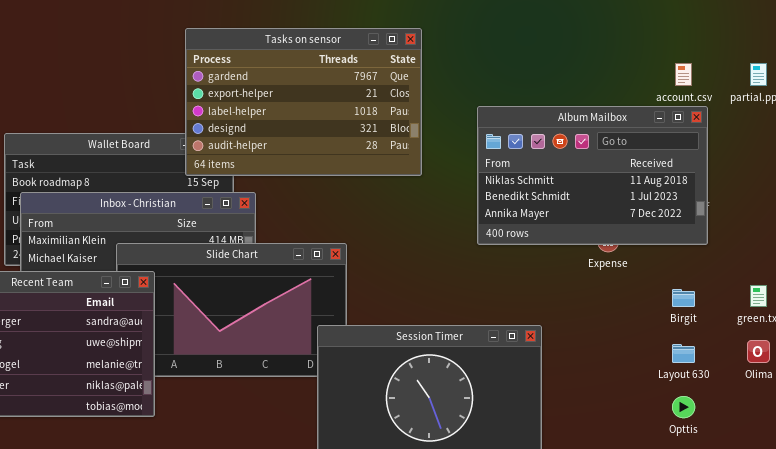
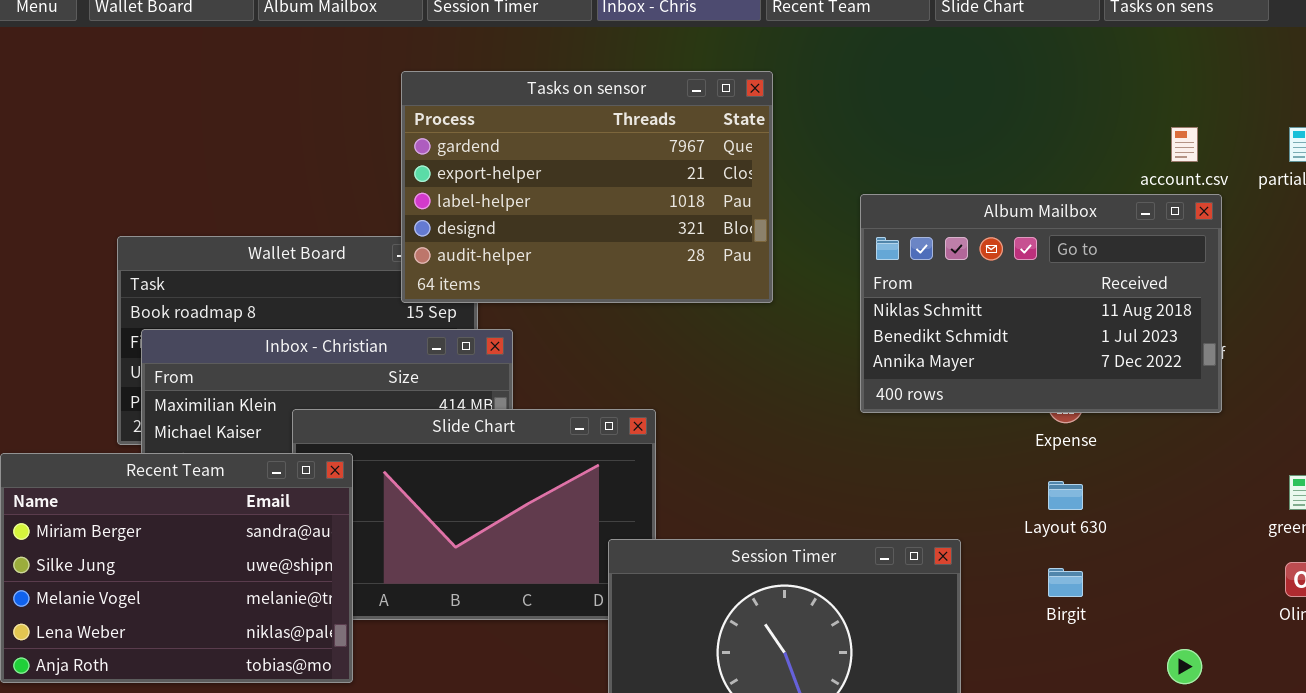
Birgit: [672,289,695,307] -> [1048,568,1083,597], moved
Layout 630: [672,344,695,363] -> [1048,481,1083,510], moved

